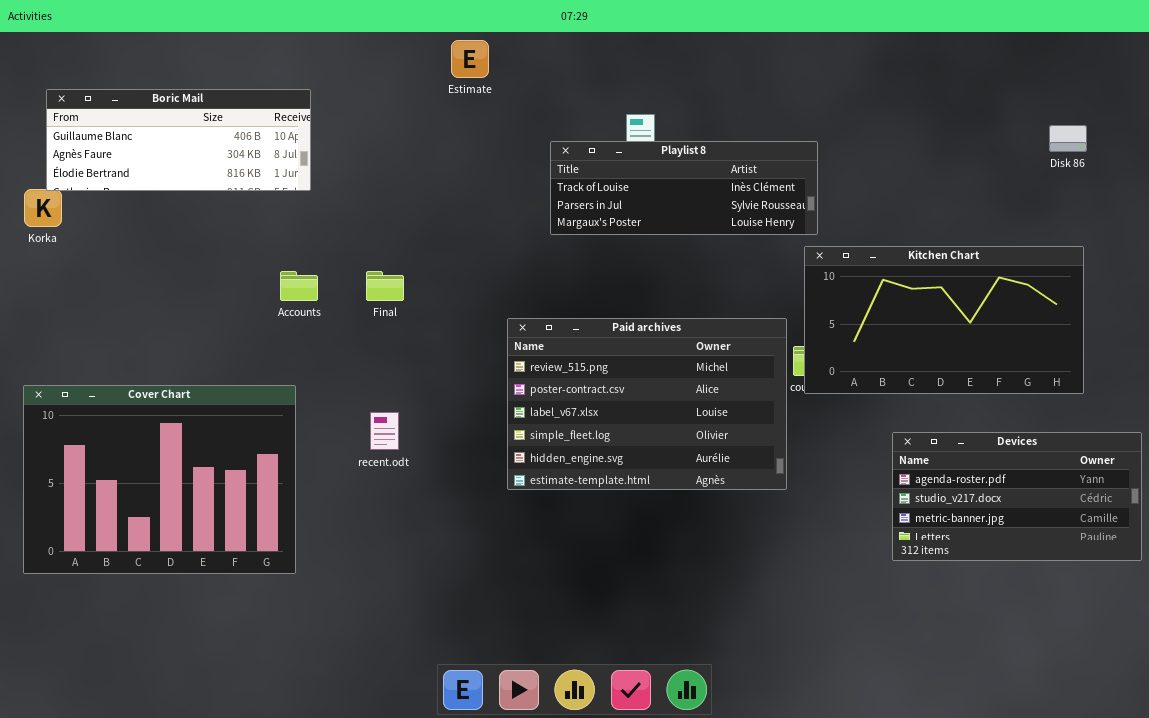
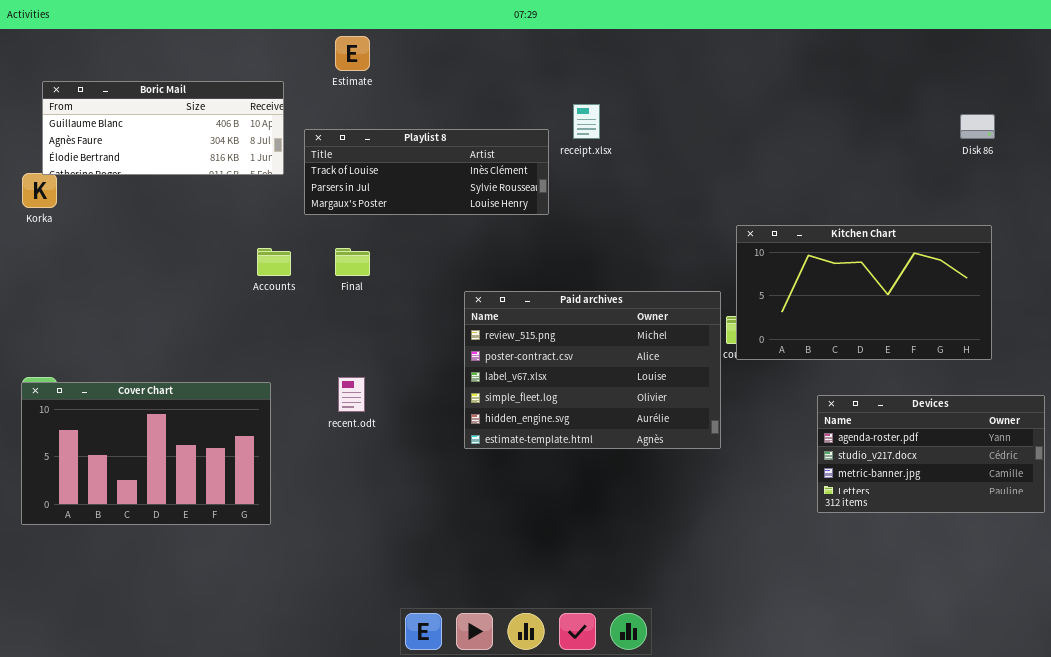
Estimate: [451,40,489,78] -> [335,36,370,71], moved
Playlist 8: [550,141,818,235] -> [304,129,549,215], moved
Cover Chart: [23,385,296,574] -> [21,382,271,525], resized

